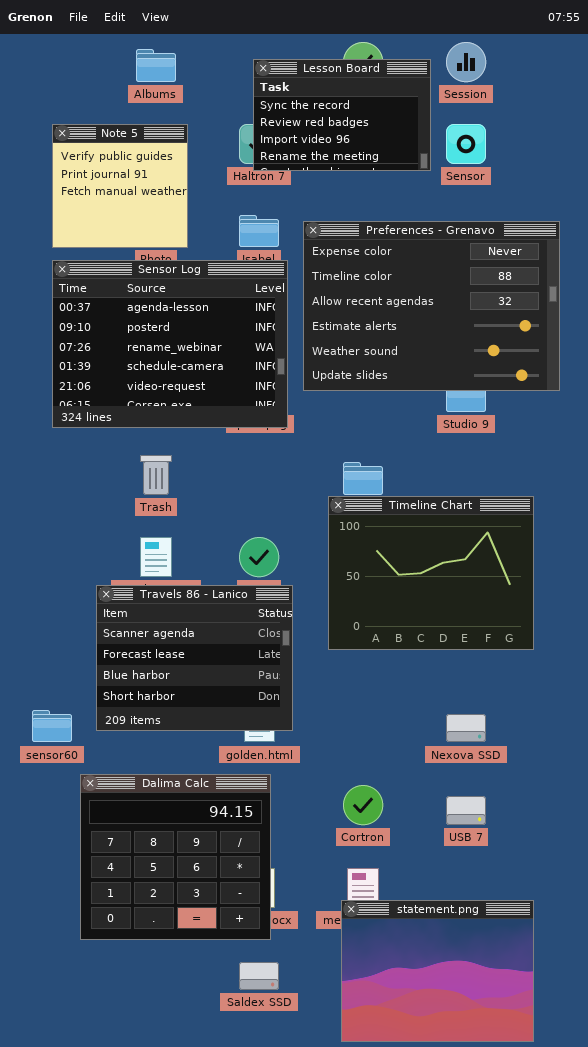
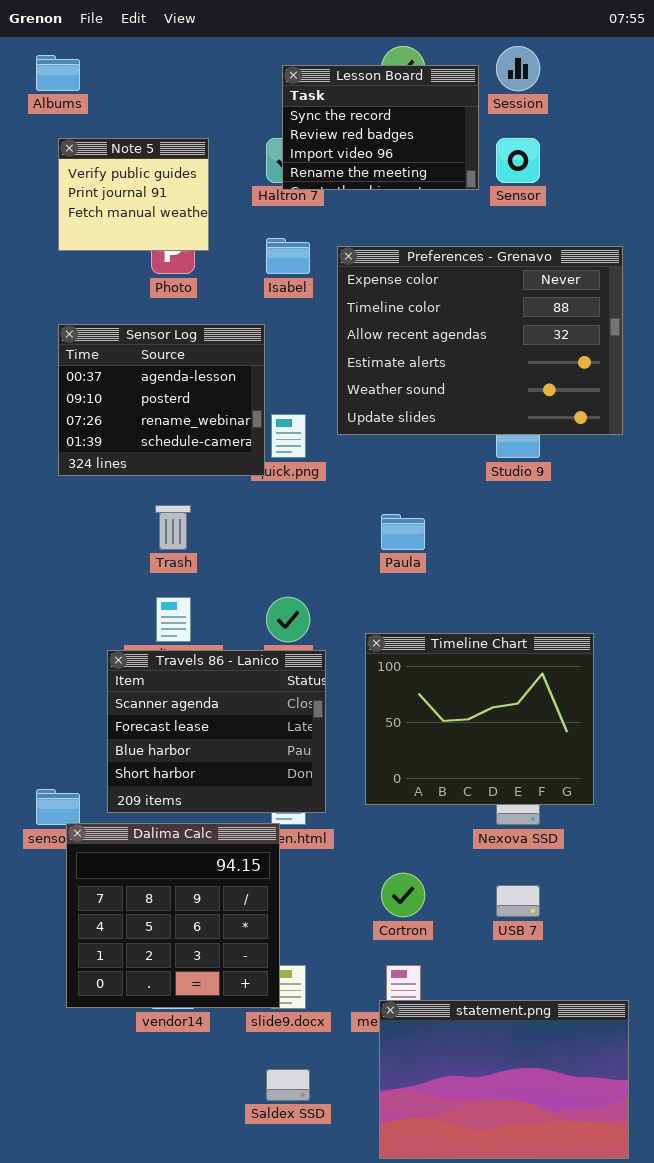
Albums: [136,49,176,82] -> [36,55,80,91], moved
Note 5: [52,124,188,248] -> [58,138,209,251], resized
Sensor Log: [52,260,288,428] -> [58,324,265,476], resized
Timeline Chart: [328,496,534,650] -> [365,633,594,805], moved
Dalima Calc: [80,774,271,940] -> [66,823,280,1008], moved
statement.png: [341,900,534,1042] -> [379,1000,629,1159], resized

